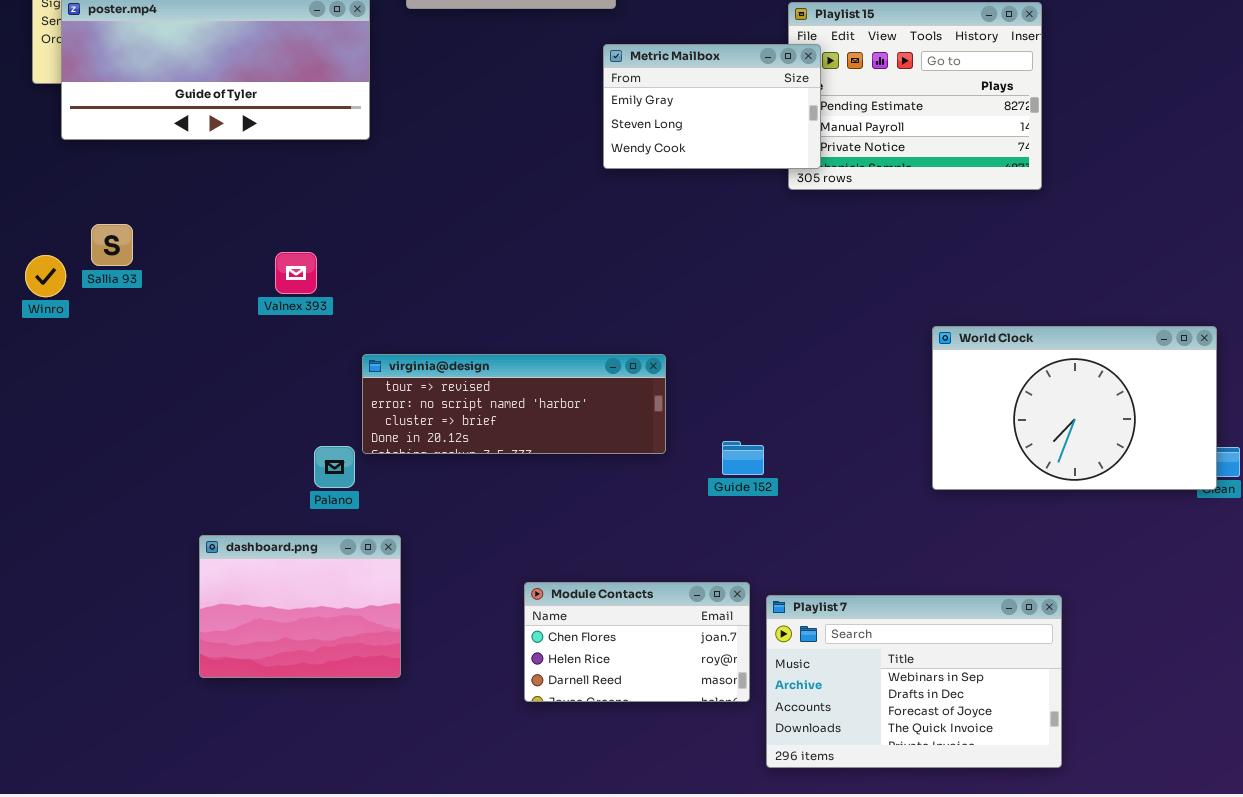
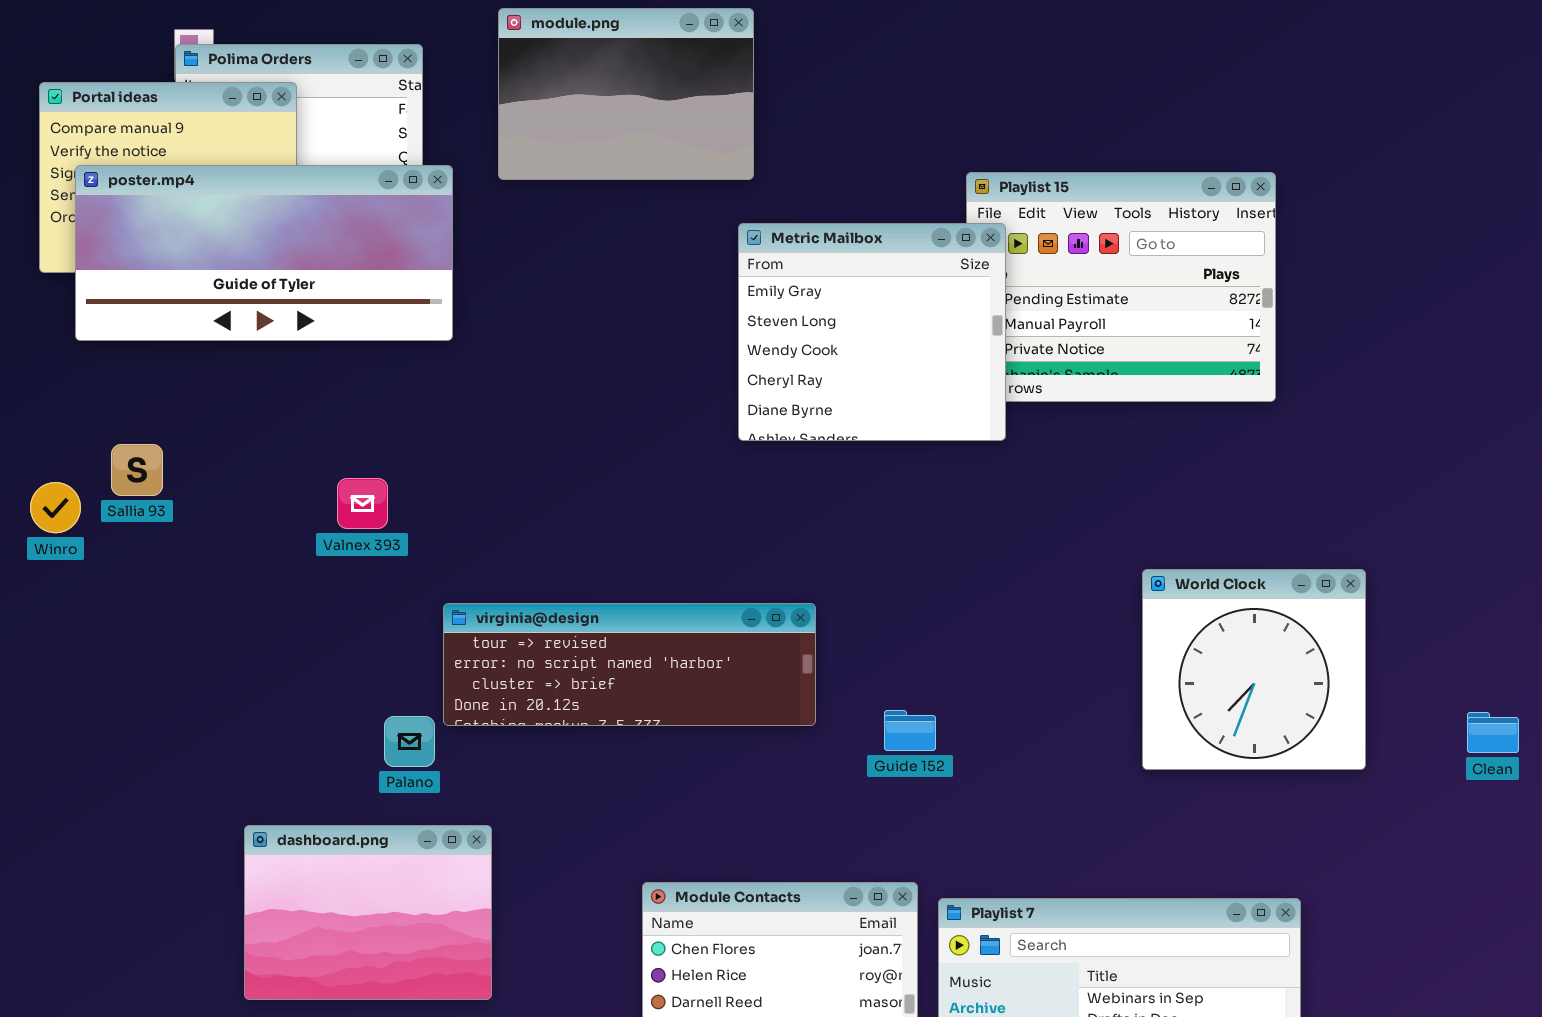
Metric Mailbox: [603,44,821,169] -> [738,223,1006,441], resized
World Clock: [932,326,1217,490] -> [1142,569,1366,770], resized

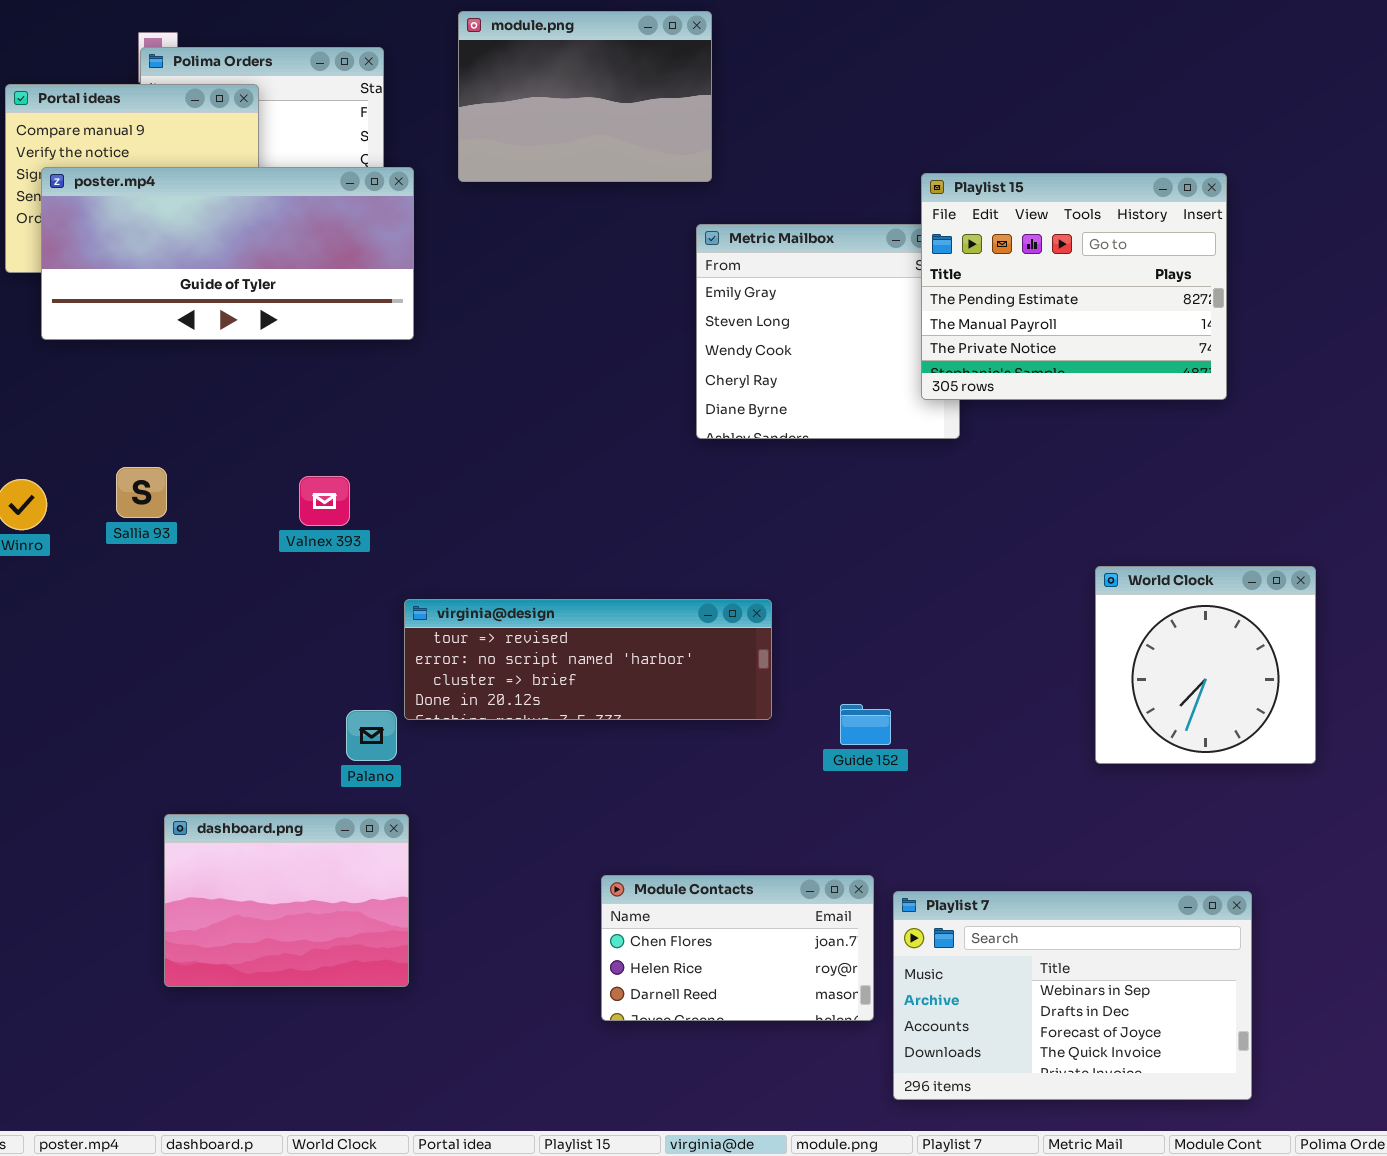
Playlist 15: [966,172,1276,402] -> [921,173,1227,400], raised
Sallia 93: [111,444,163,496] -> [116,467,167,518], moved
dashboard.png: [244,825,492,1000] -> [164,814,409,987], moved

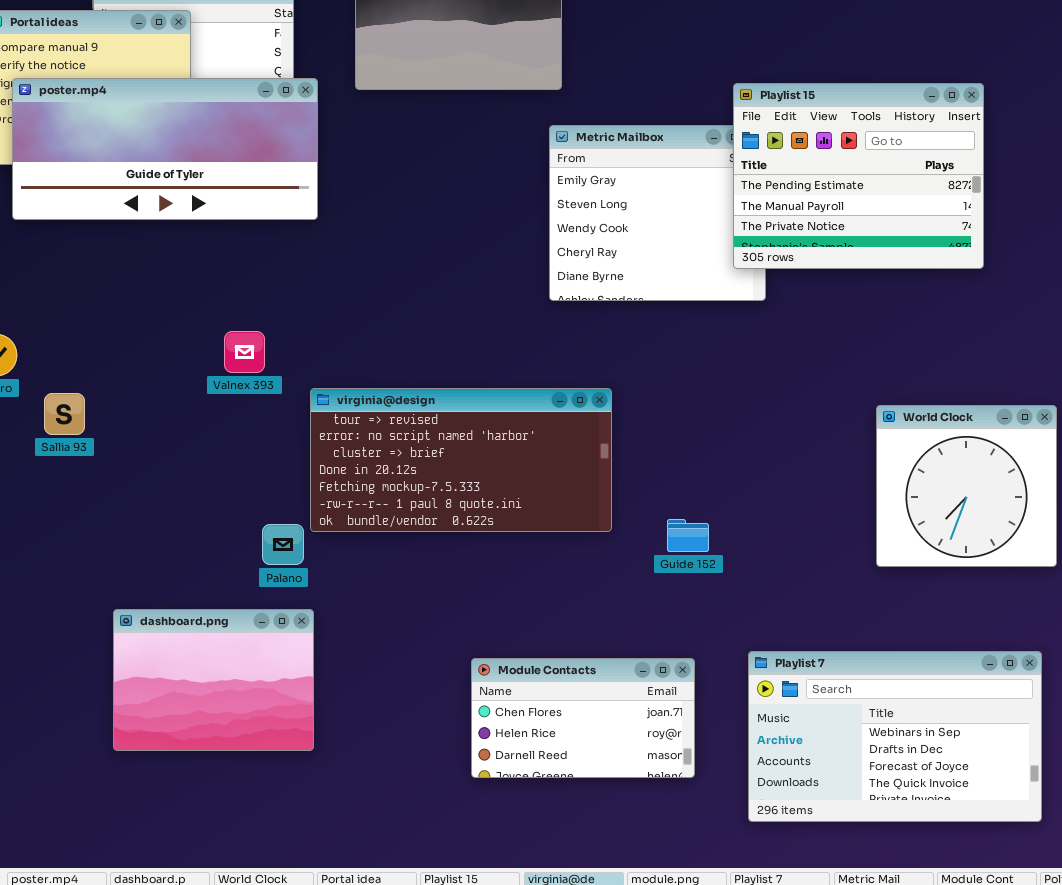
Sallia 93: [116,467,167,518] -> [44,393,85,435], moved
virginia@design: [404,599,772,720] -> [310,388,612,532], resized
Playlist 7: [893,891,1252,1100] -> [748,651,1042,822], moved

